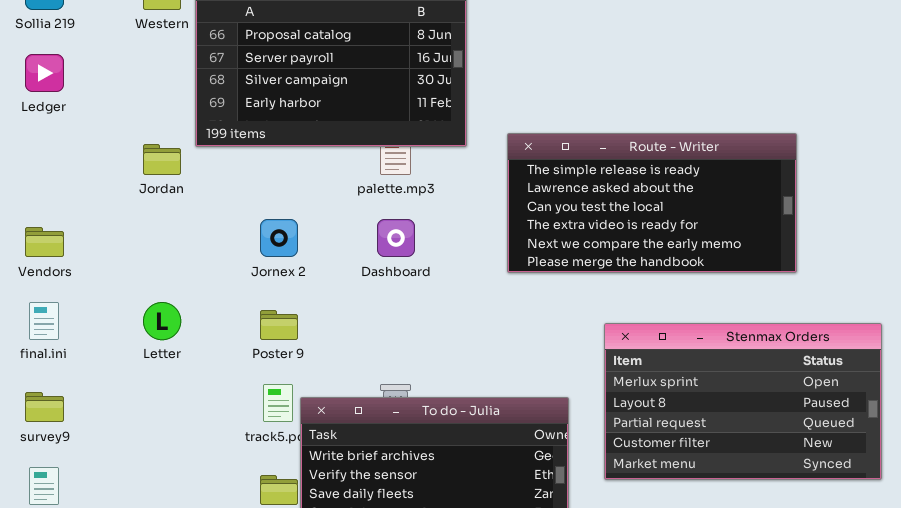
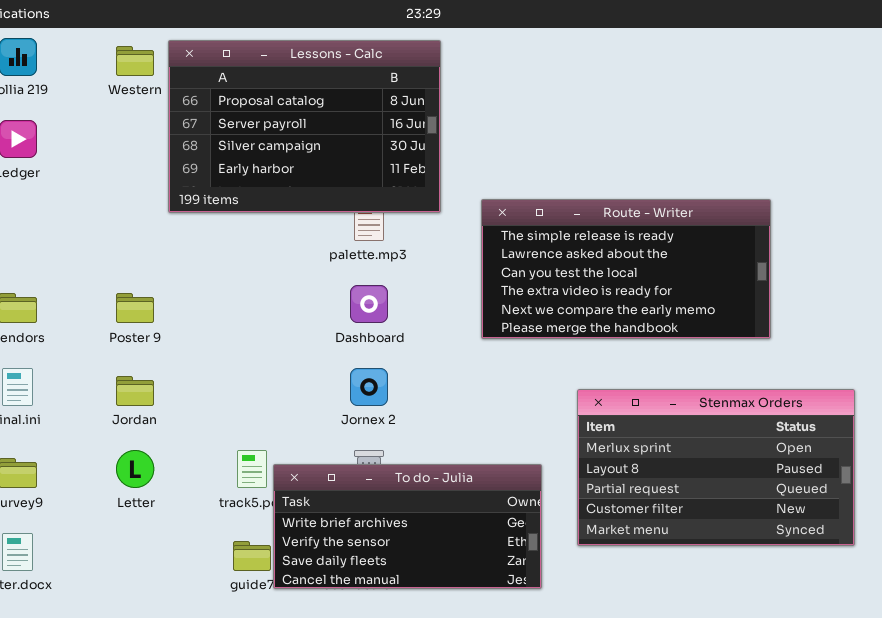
Jordan: [143,144,181,175] -> [116,376,154,406], moved
Jornex 2: [260,219,298,257] -> [350,368,388,406], moved
Letter: [143,302,181,340] -> [116,450,154,488], moved
Poster 9: [260,310,298,340] -> [116,293,154,323], moved

